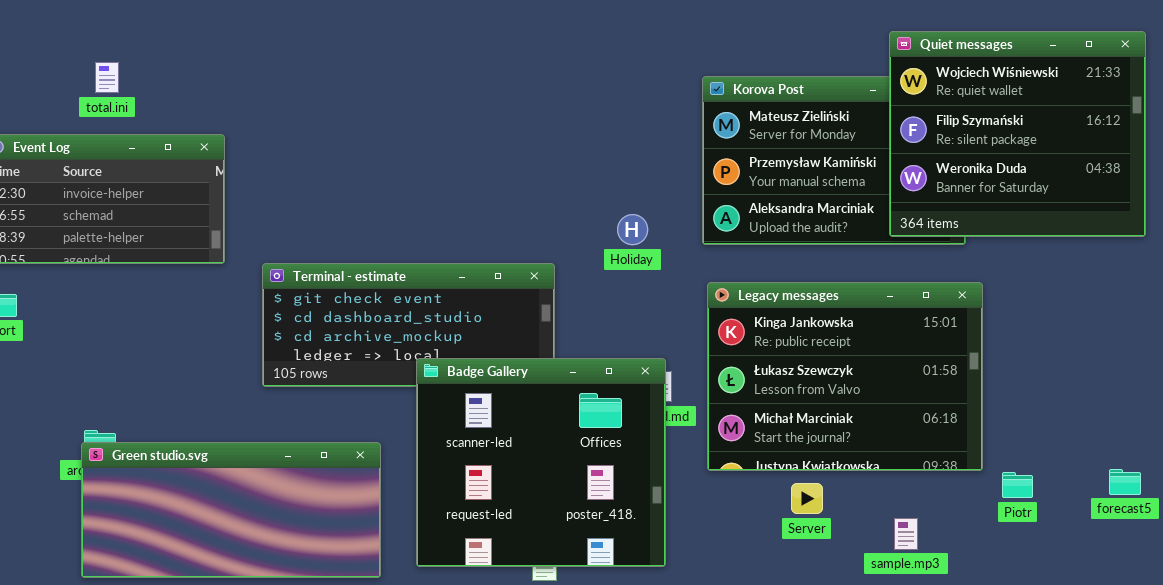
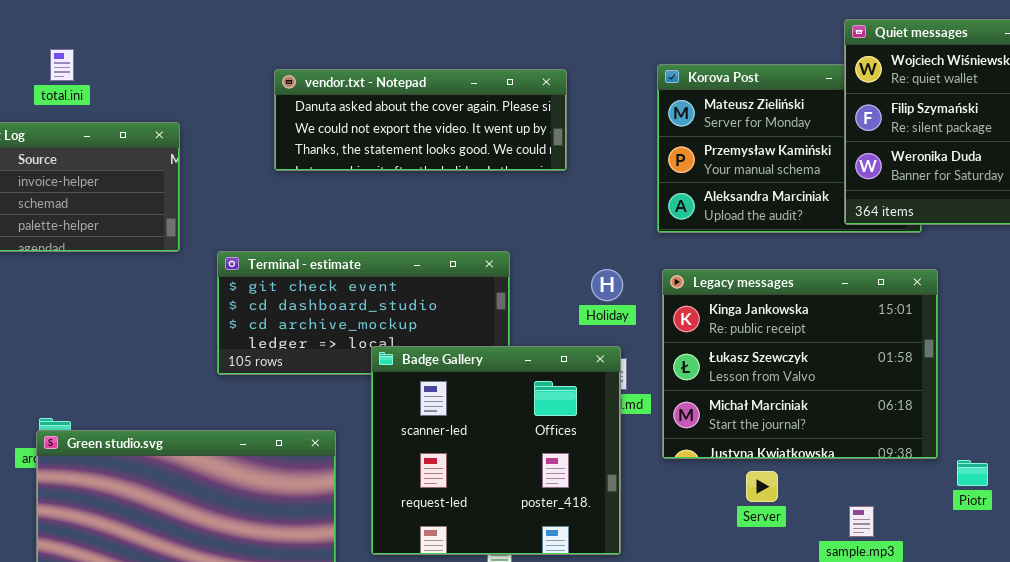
vendor.txt - Notepad: none -> [274,69,567,171], opened
Holiday: [617,214,648,245] -> [591,269,623,301], moved

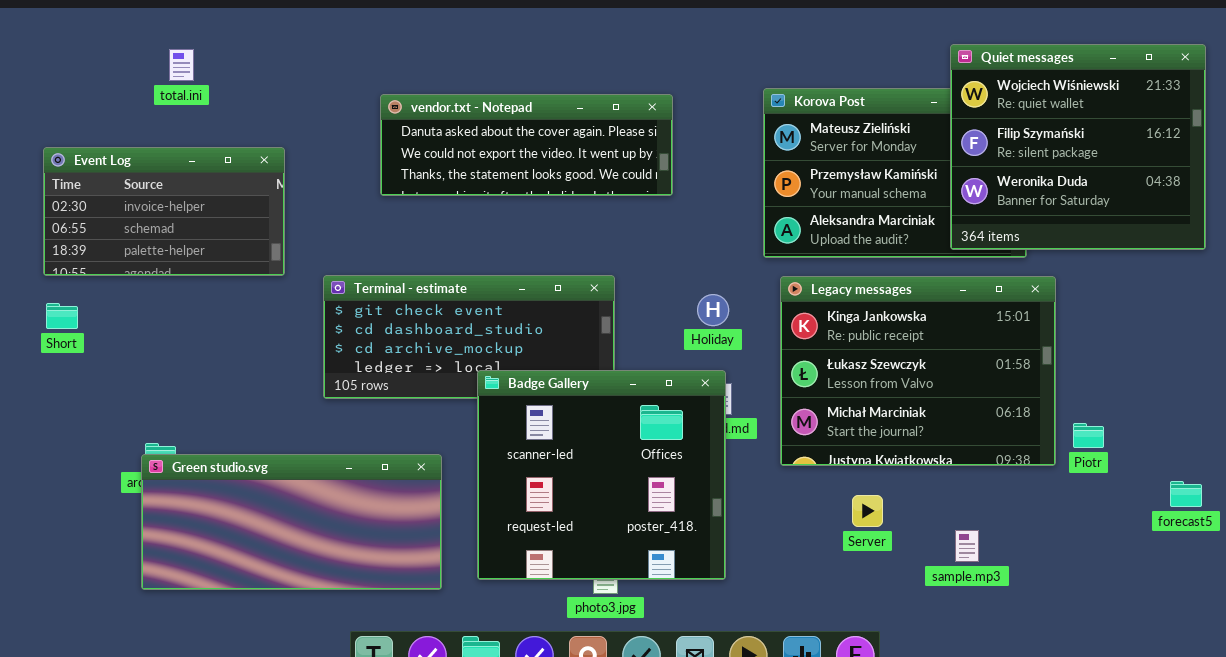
total.ini: [50,49,74,81] -> [169,49,194,81], moved
Legacy messages: [662,269,938,459] -> [780,276,1056,466], moved
Piotr: [957,460,988,486] -> [1073,423,1104,448], moved

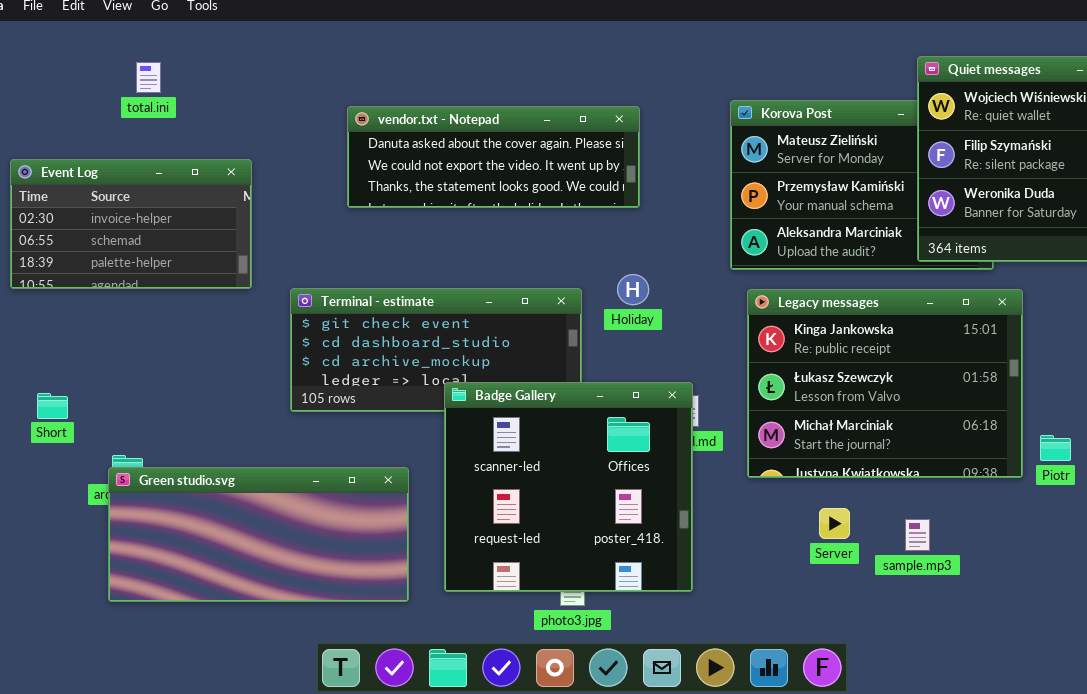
Holiday: [697,294,729,326] -> [617,274,649,305], moved
Short: [46,303,78,329] -> [37,393,68,419], moved
sample.mp3: [955,530,979,562] -> [905,519,930,551], moved

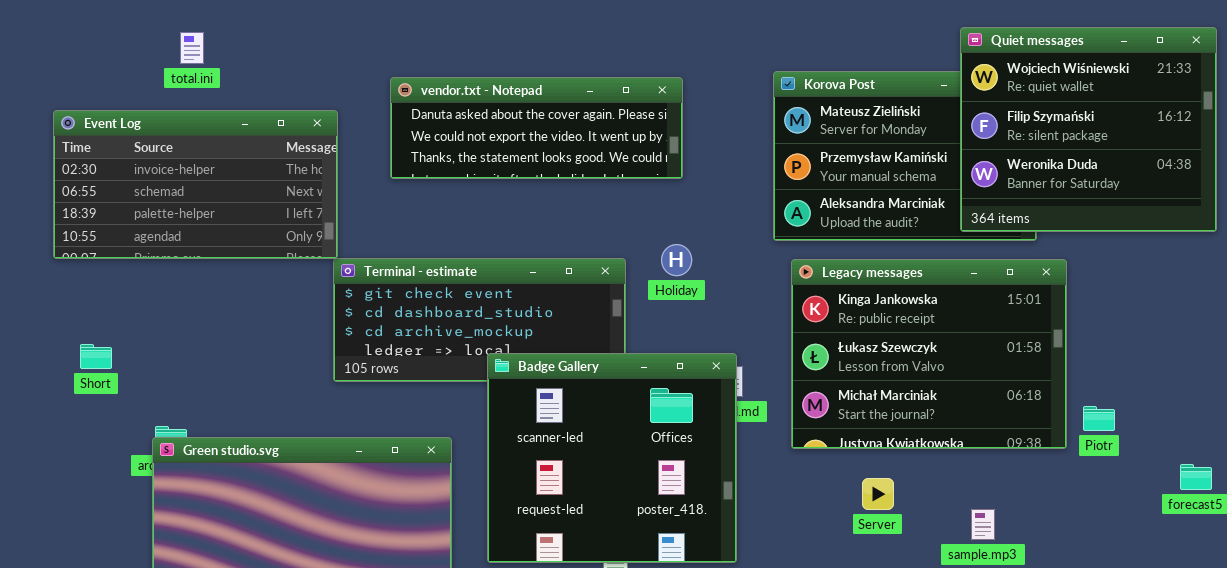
Event Log: [10,159,252,289] -> [53,110,338,259], resized
Short: [37,393,68,419] -> [80,344,112,369], moved
sample.mp3: [905,519,930,551] -> [971,509,995,540], moved

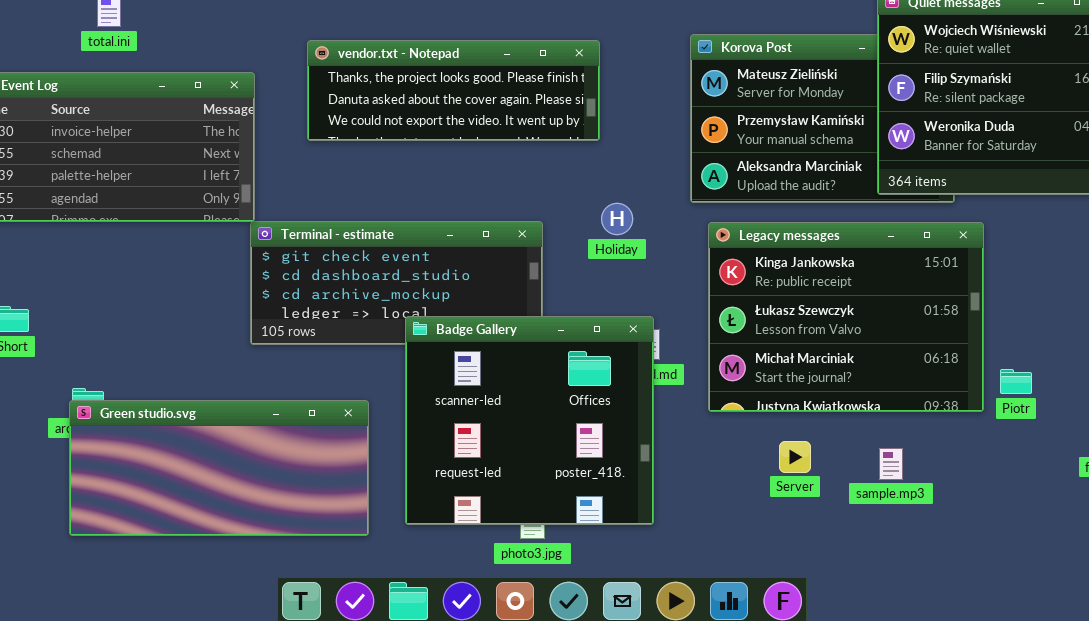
vendor.txt - Notepad: [390,77,683,179] -> [307,40,600,141], scrolled up 1 row
Holiday: [661,244,692,276] -> [601,203,633,235], moved
sample.mp3: [971,509,995,540] -> [879,448,903,480], moved

